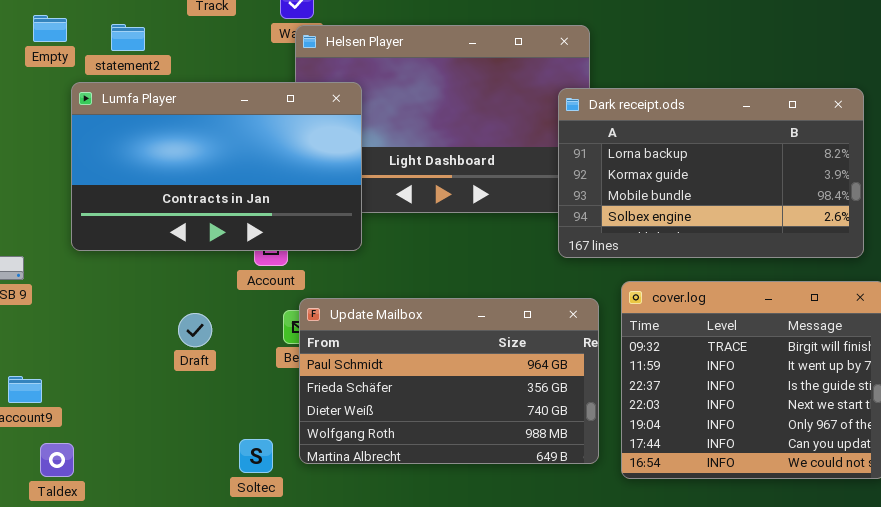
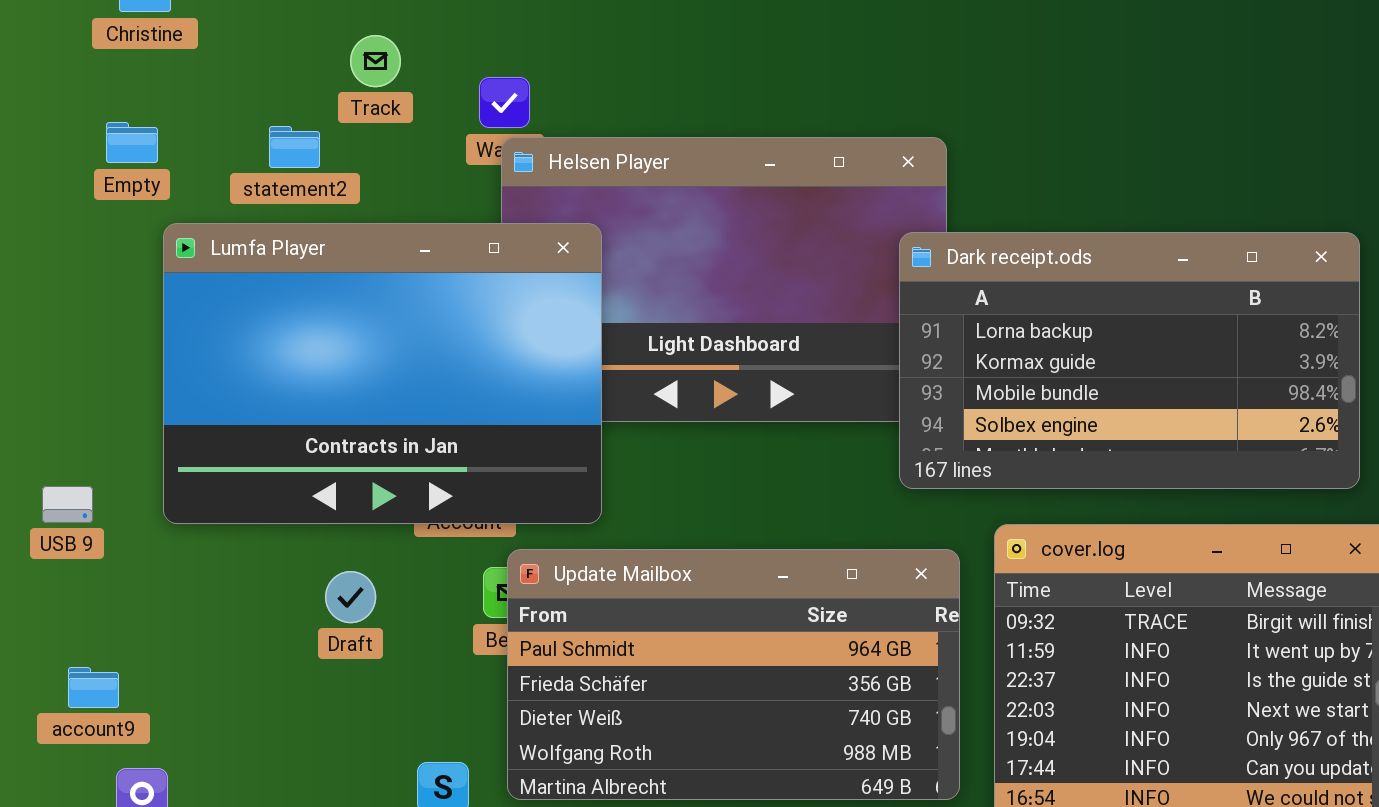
statement2: [111,24,145,51] -> [269,126,320,168], moved
Lumfa Player: [71,82,362,251] -> [163,223,602,524], resized

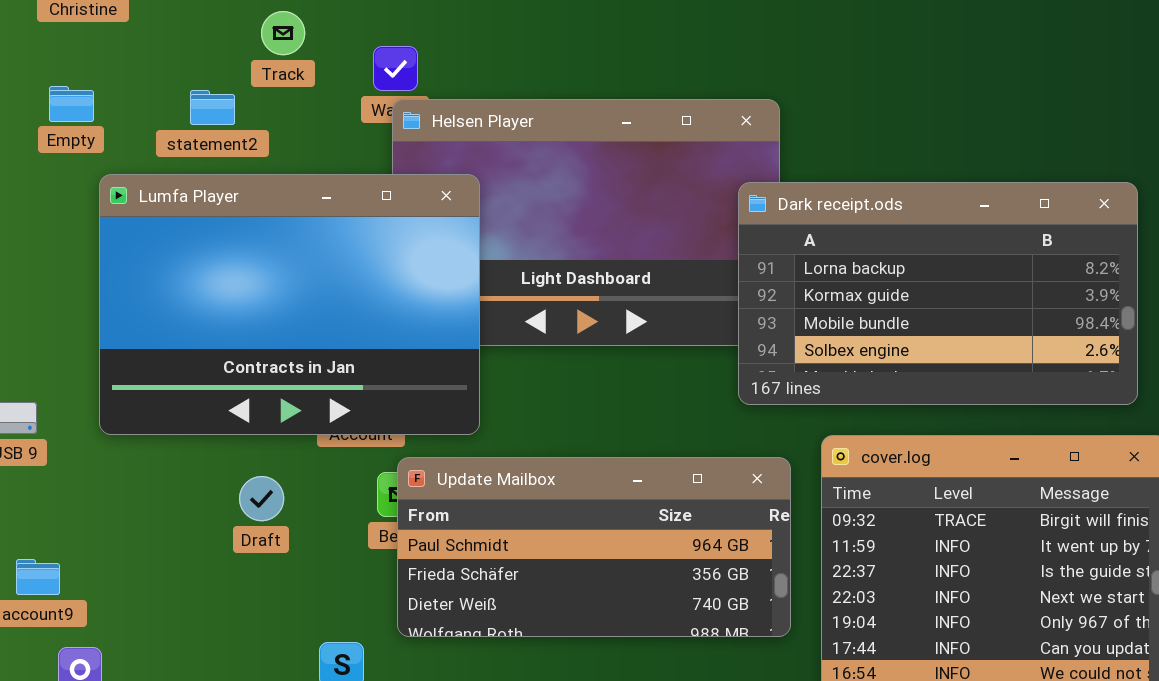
Update Mailbox: [507,549,960,800] -> [397,457,791,637], resized

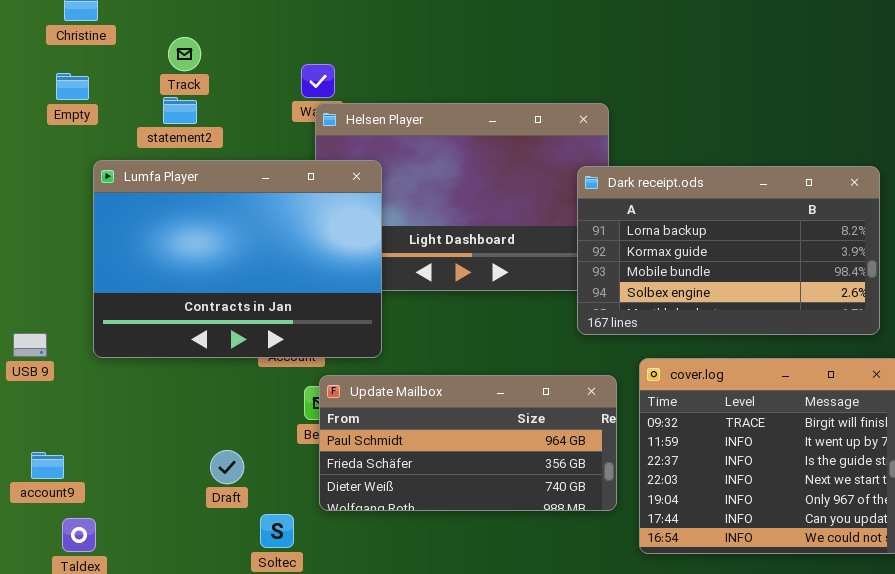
Track: [261,11,305,55] -> [168,37,201,71], moved
Empty: [49,86,94,122] -> [56,73,89,100], moved
Draft: [239,476,284,521] -> [210,450,244,484], moved

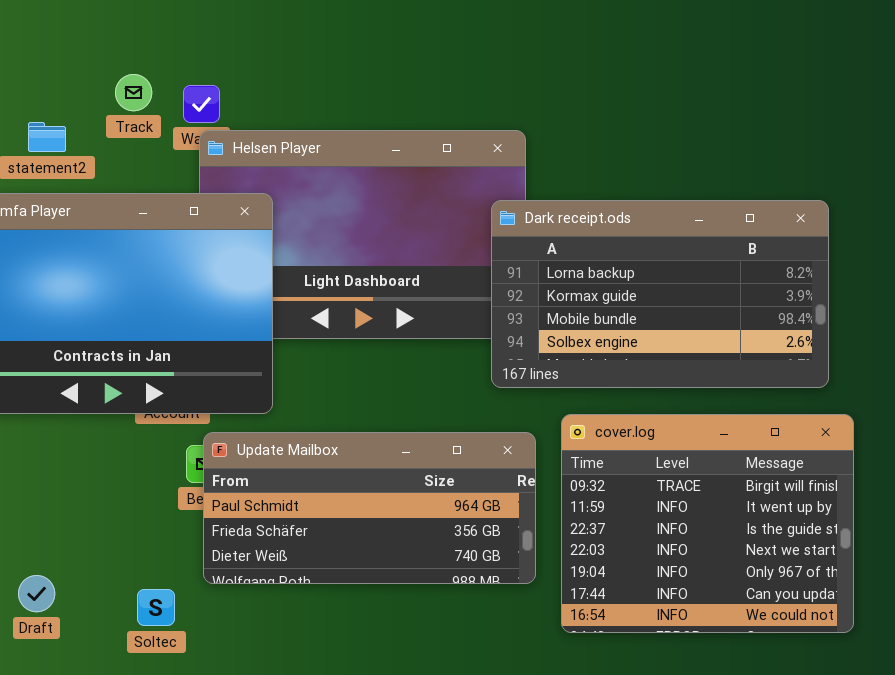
Track: [168,37,201,71] -> [115,74,152,111], moved
Draft: [210,450,244,484] -> [18,575,55,612], moved

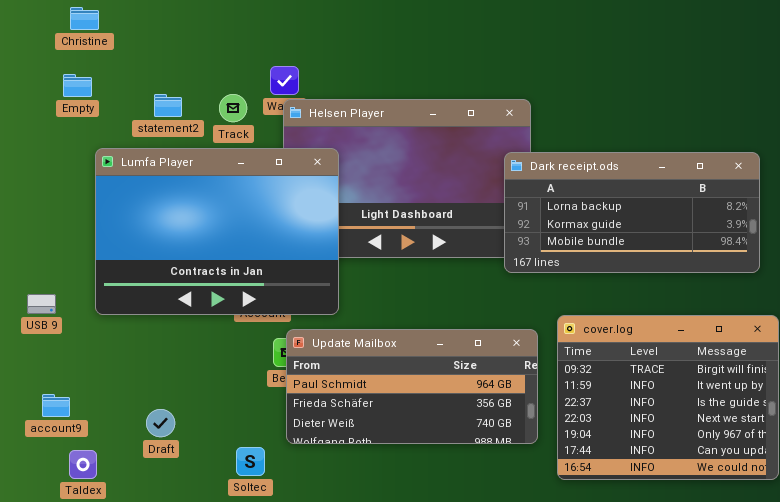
Track: [115,74,152,111] -> [219,94,247,122], moved
Dark receipt.ods: [491,200,829,388] -> [504,152,760,273], resized
Draft: [18,575,55,612] -> [146,409,175,437], moved

